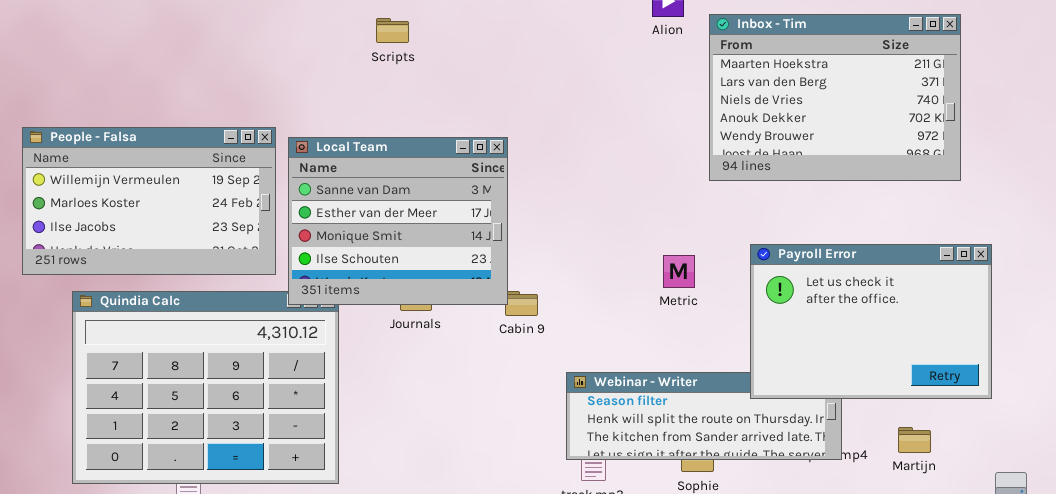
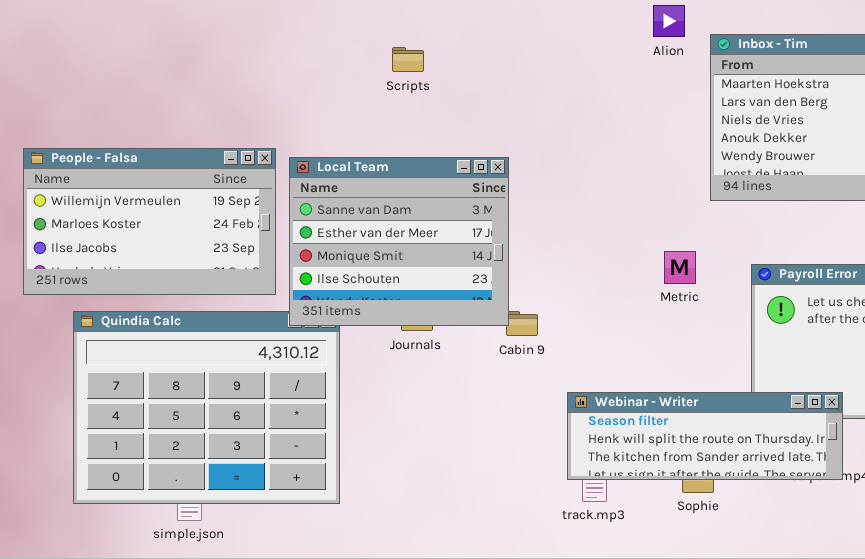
Scripts: [376,18,409,43] -> [392,47,424,72], moved
Metric: [663,255,695,288] -> [664,251,696,284], moved
Webinar - Writer: [566,372,842,460] -> [567,392,843,480], raised

